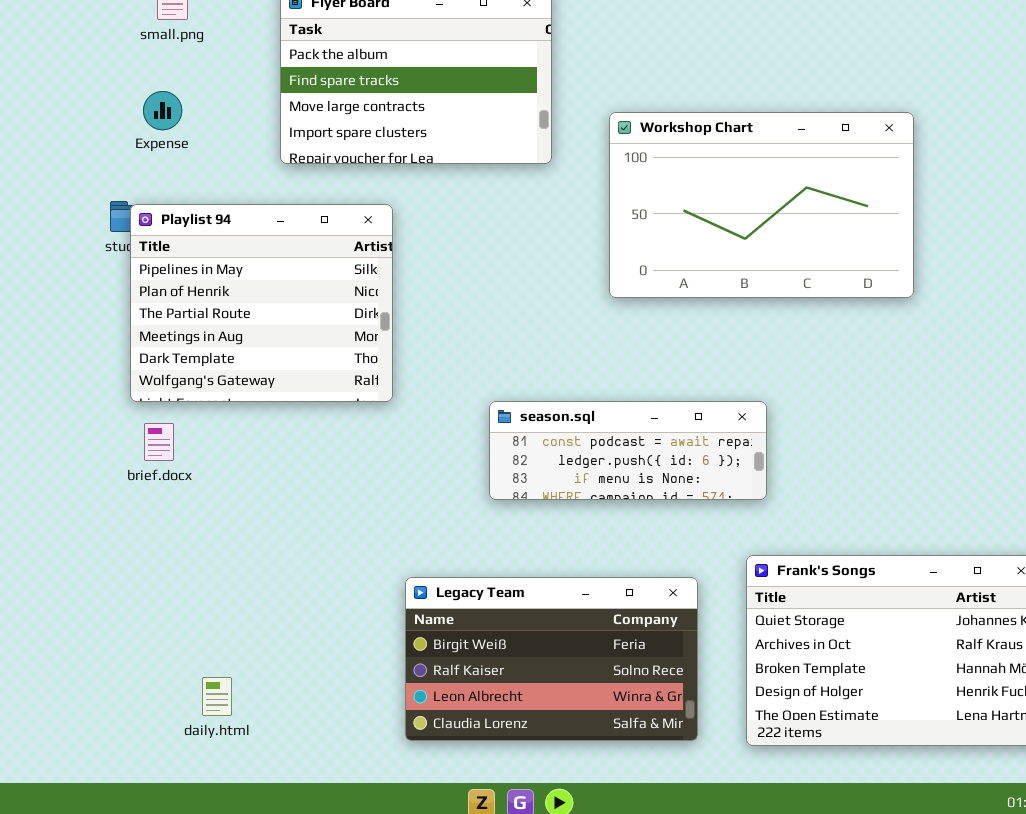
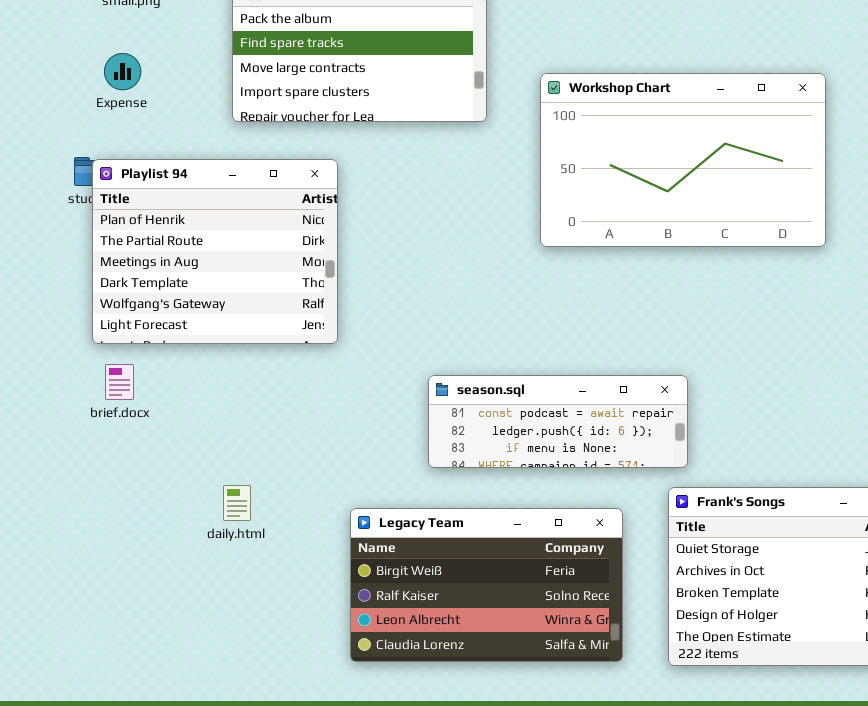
Playlist 94: [130,204,393,402] -> [92,159,338,344], scrolled down 1 row
season.sql: [489,401,767,500] -> [428,375,688,468], moved
daily.html: [202,677,232,716] -> [223,485,251,521], moved

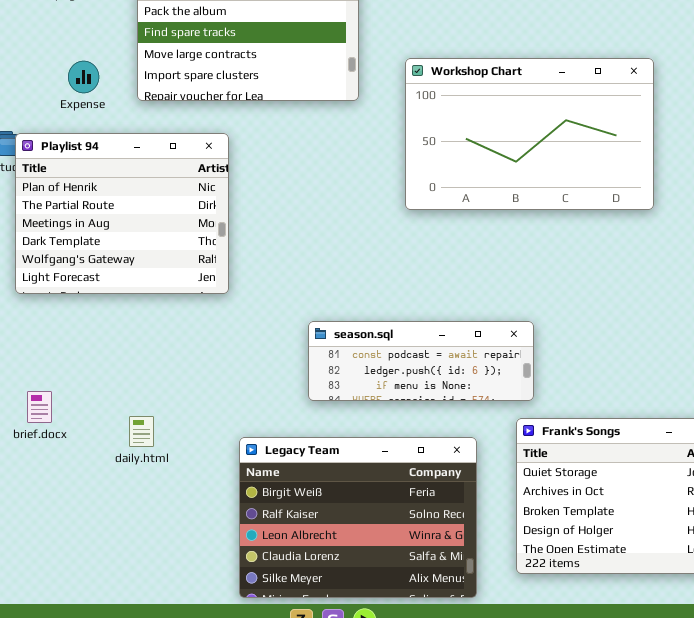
Expense: [104,53,141,90] -> [68,61,99,93], moved
brief.docx: [105,364,134,400] -> [27,391,52,423], moved
Legacy Team: [350,508,623,662] -> [239,437,477,598], resized

